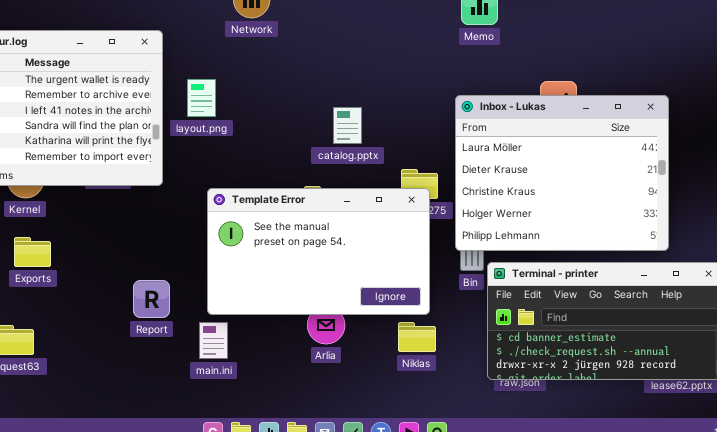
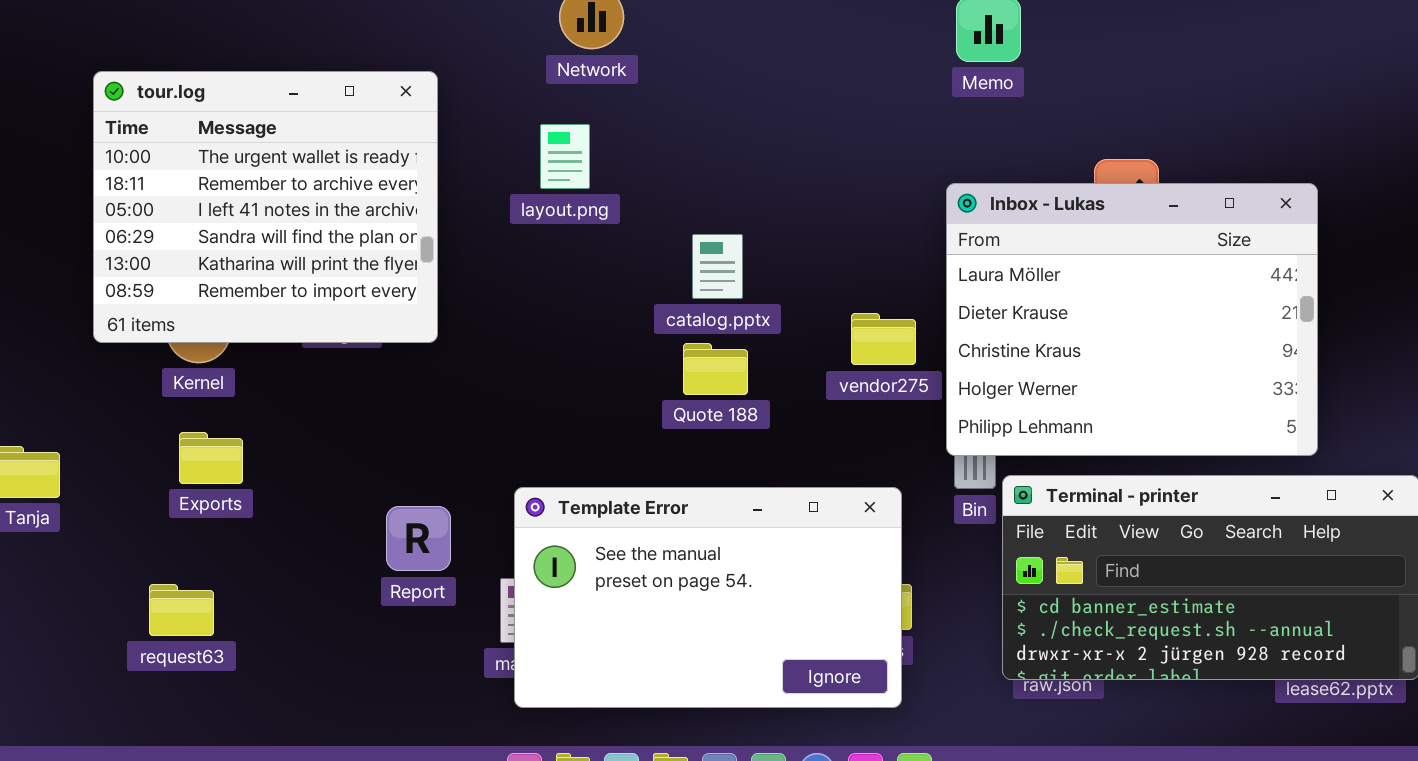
layout.png: [187,79,216,117] -> [540,124,590,189], moved
catalog.pptx: [333,107,362,144] -> [692,234,743,299], moved
Template Error: [207,188,430,315] -> [514,487,902,708], moved

